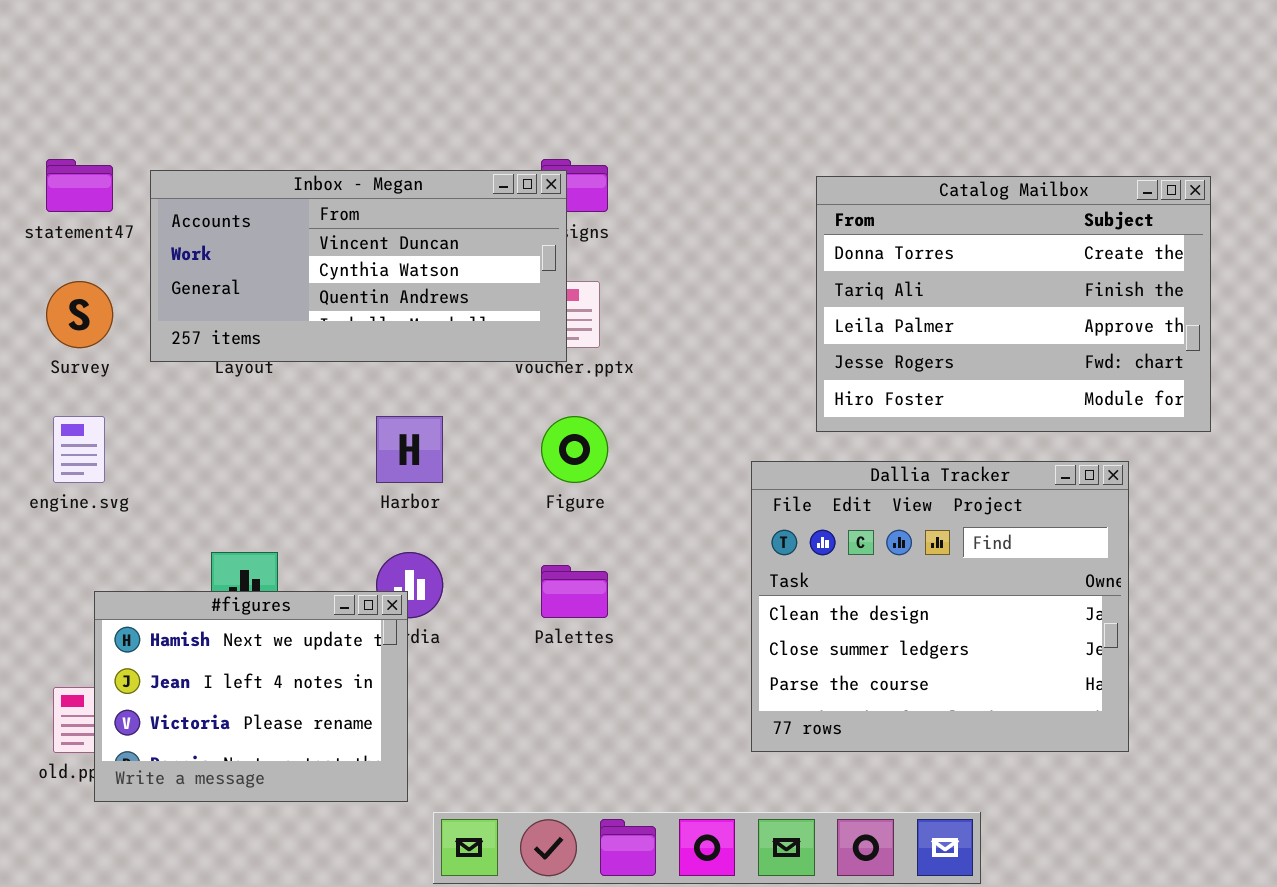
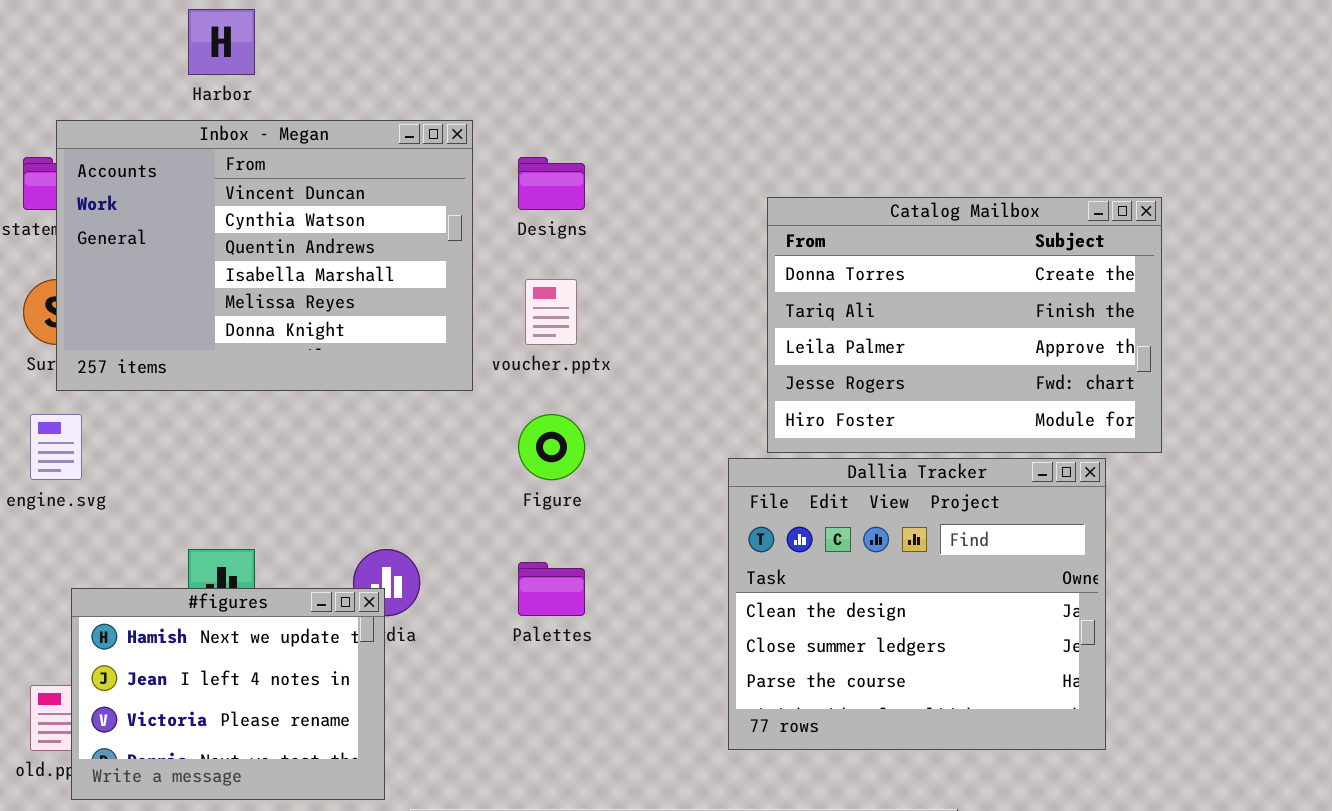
Inbox - Megan: [150,170,567,362] -> [56,120,473,391], moved, resized
Catalog Mailbox: [816,176,1211,432] -> [767,197,1162,453], moved
Harbor: [376,416,443,483] -> [188,9,255,75], moved

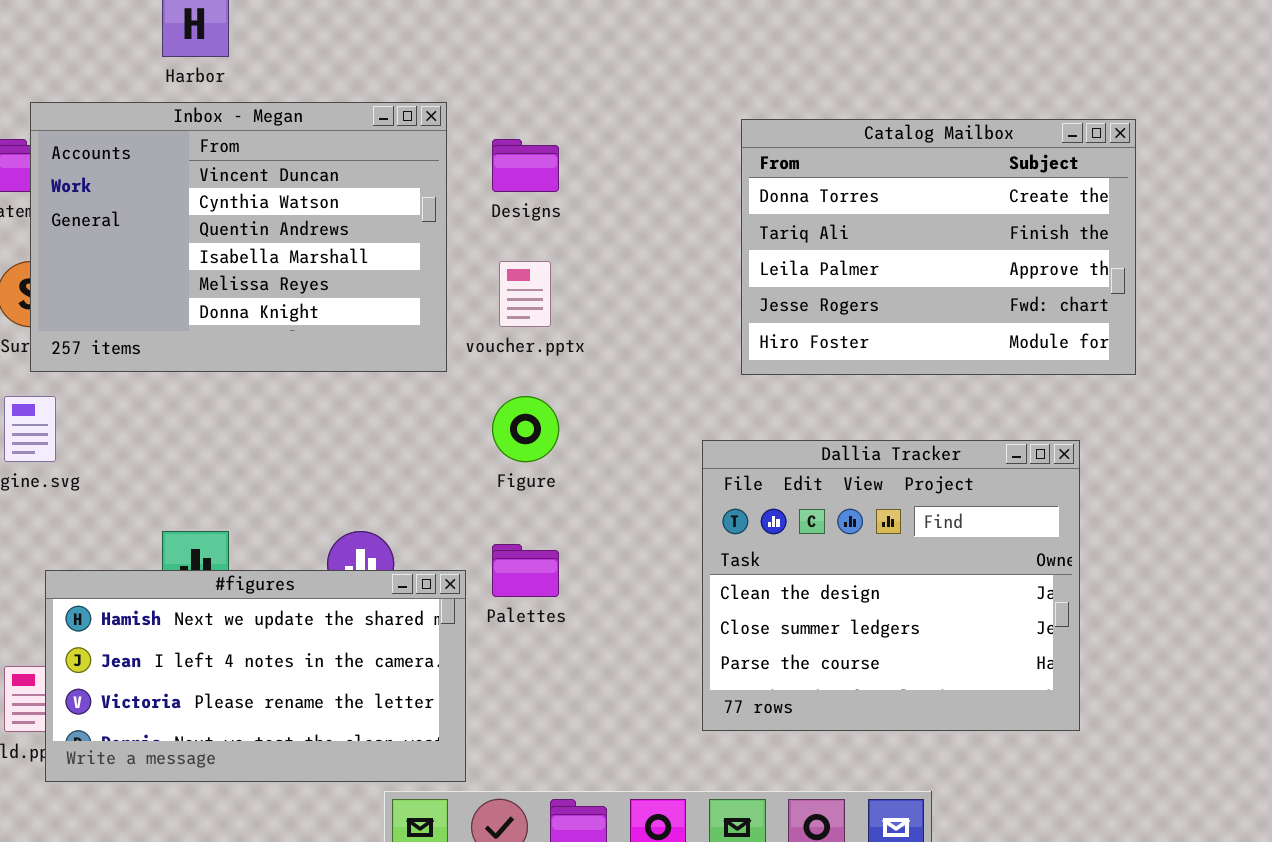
Catalog Mailbox: [767,197,1162,453] -> [741,119,1136,375], moved
#figures: [71,588,385,800] -> [45,570,466,782], resized

